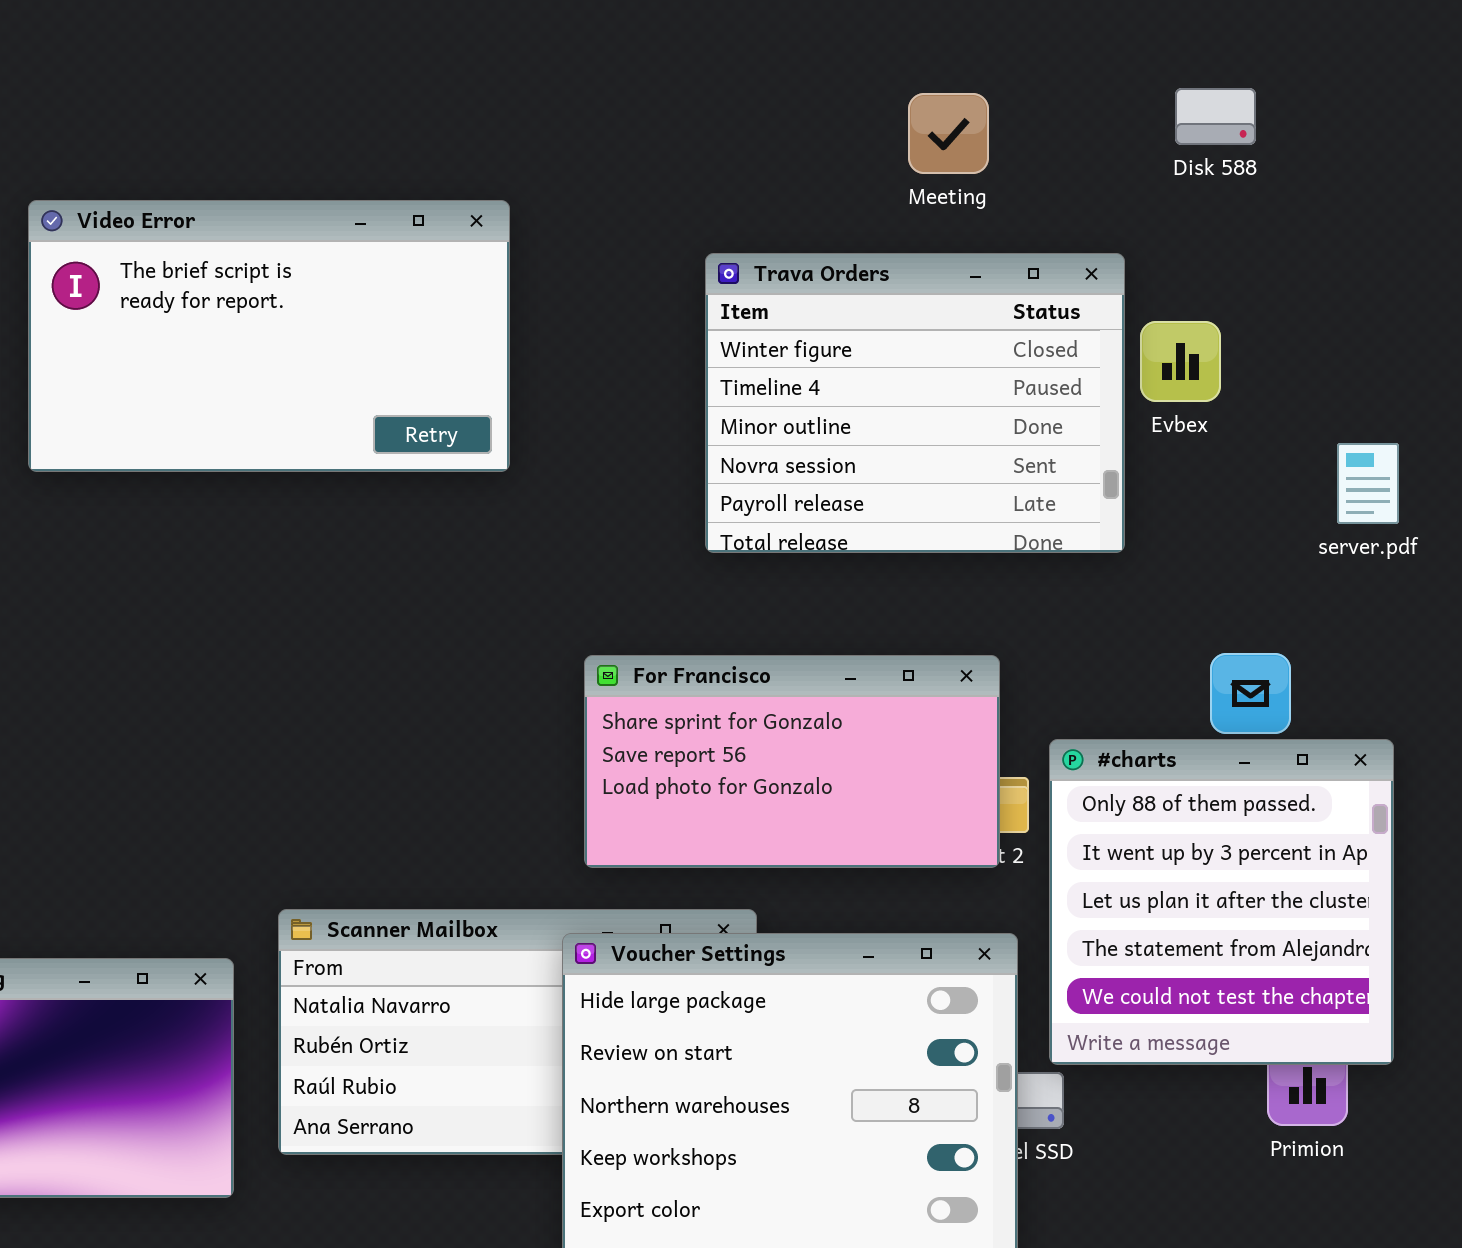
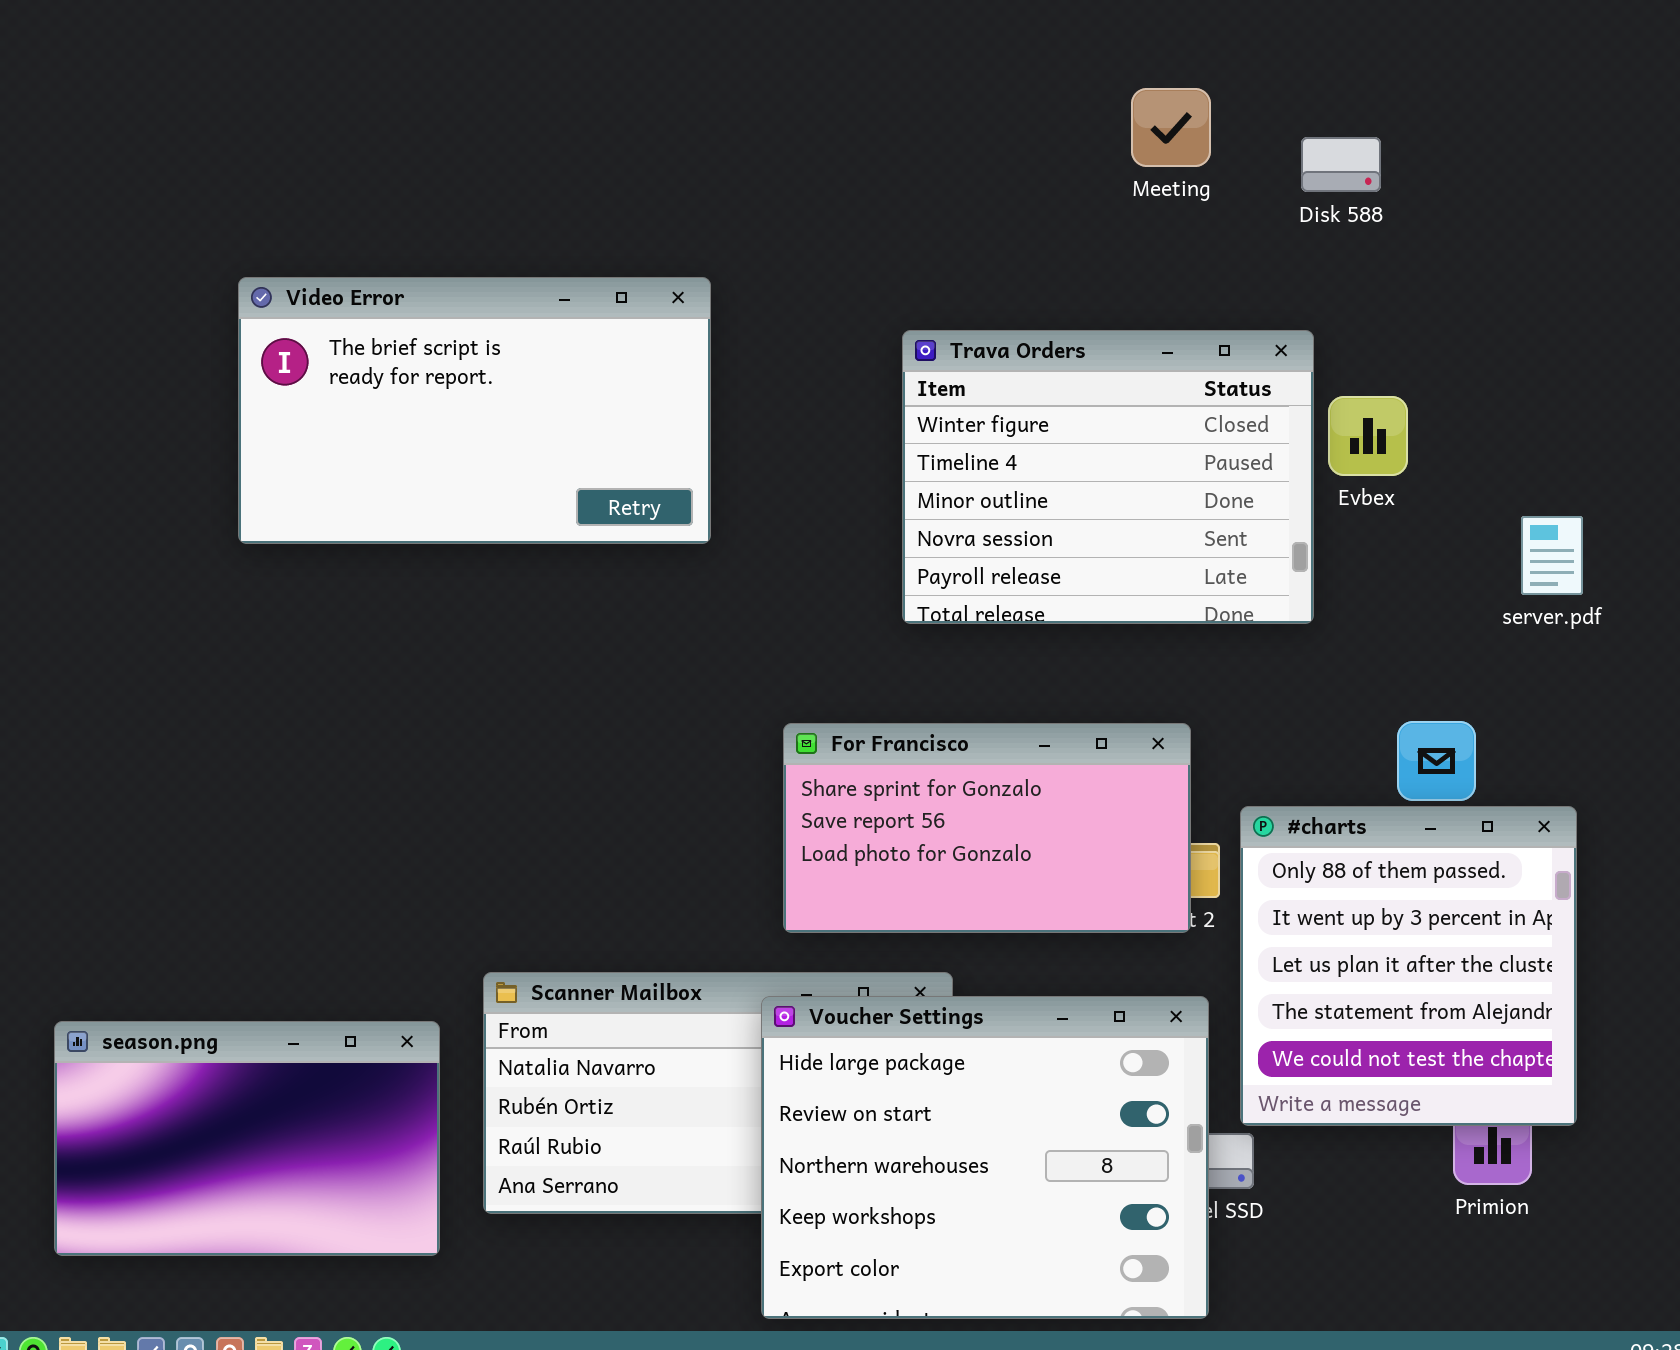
Disk 588: [1175,88,1256,145] -> [1301,137,1381,192], moved
Meeting: [908,93,989,174] -> [1131,88,1211,167], moved

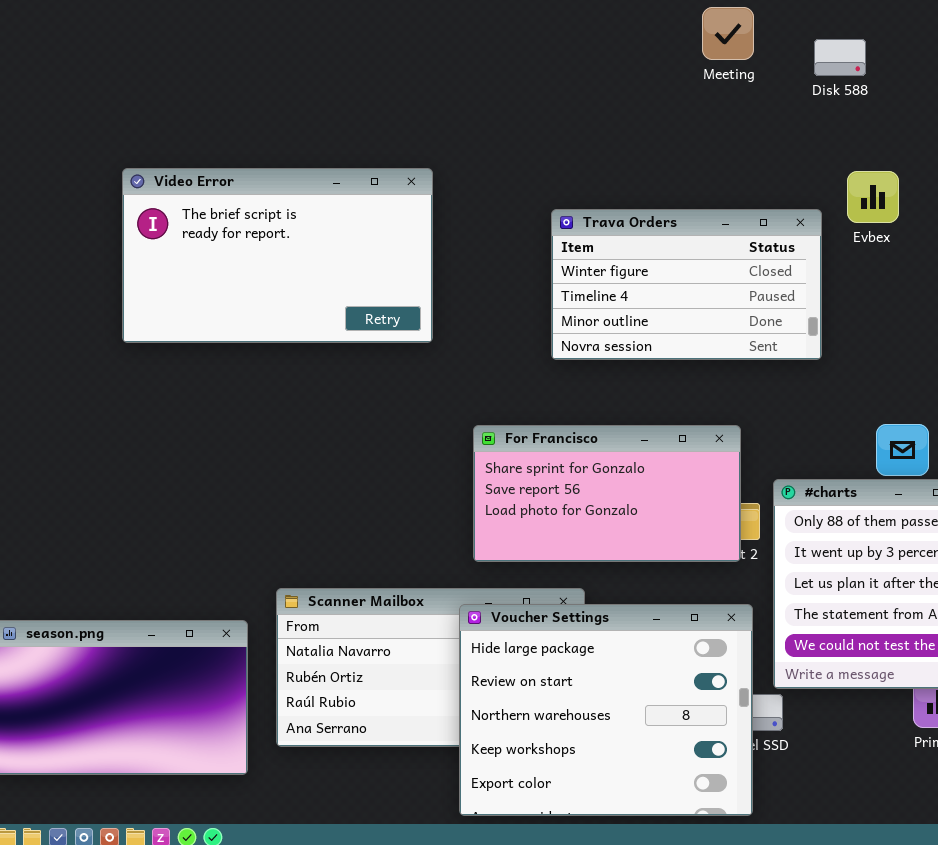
Video Error: [238,277,711,544] -> [122,168,433,343], moved
Trava Orders: [902,330,1314,624] -> [551,209,822,360], resized
Evbex: [1328,396,1408,476] -> [847,171,899,223], moved

